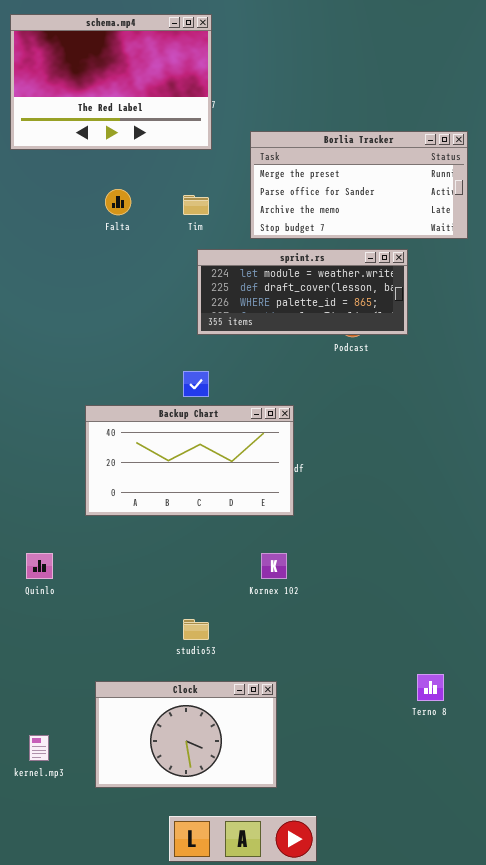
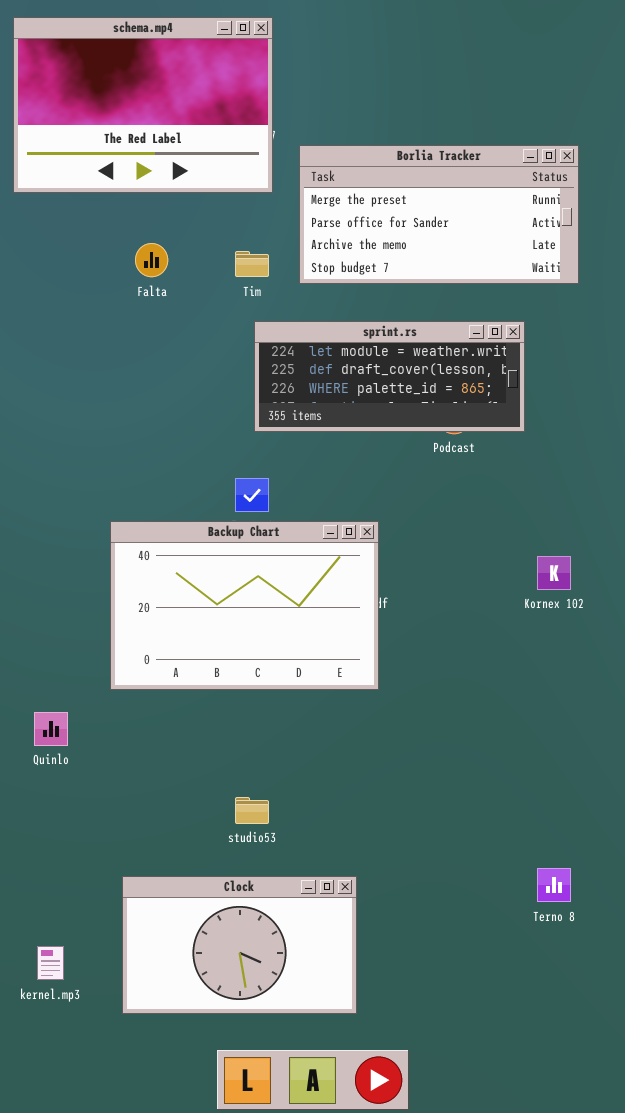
Borlia Tracker: [250,131,468,239] -> [299,145,579,284], moved
Backup Chart: [85,405,294,516] -> [110,521,379,690], resized
Kornex 102: [261,553,287,579] -> [537,556,571,590], moved

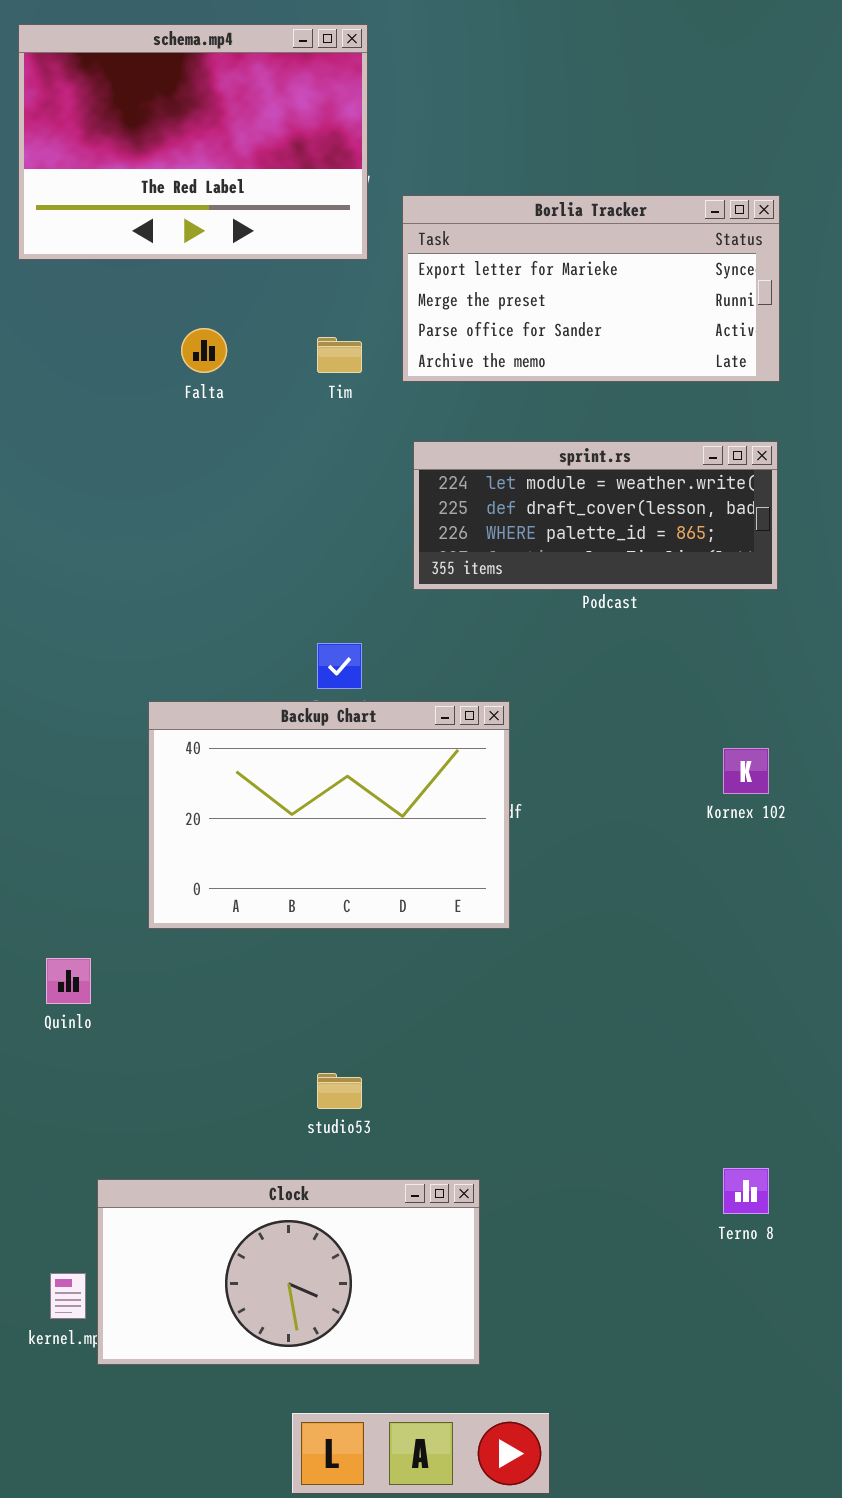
Borlia Tracker: [299,145,579,284] -> [402,195,780,382], scrolled up 1 row
sprint.rs: [254,321,525,432] -> [413,441,778,590], moved
Clock: [122,876,357,1014] -> [97,1179,480,1365], resized

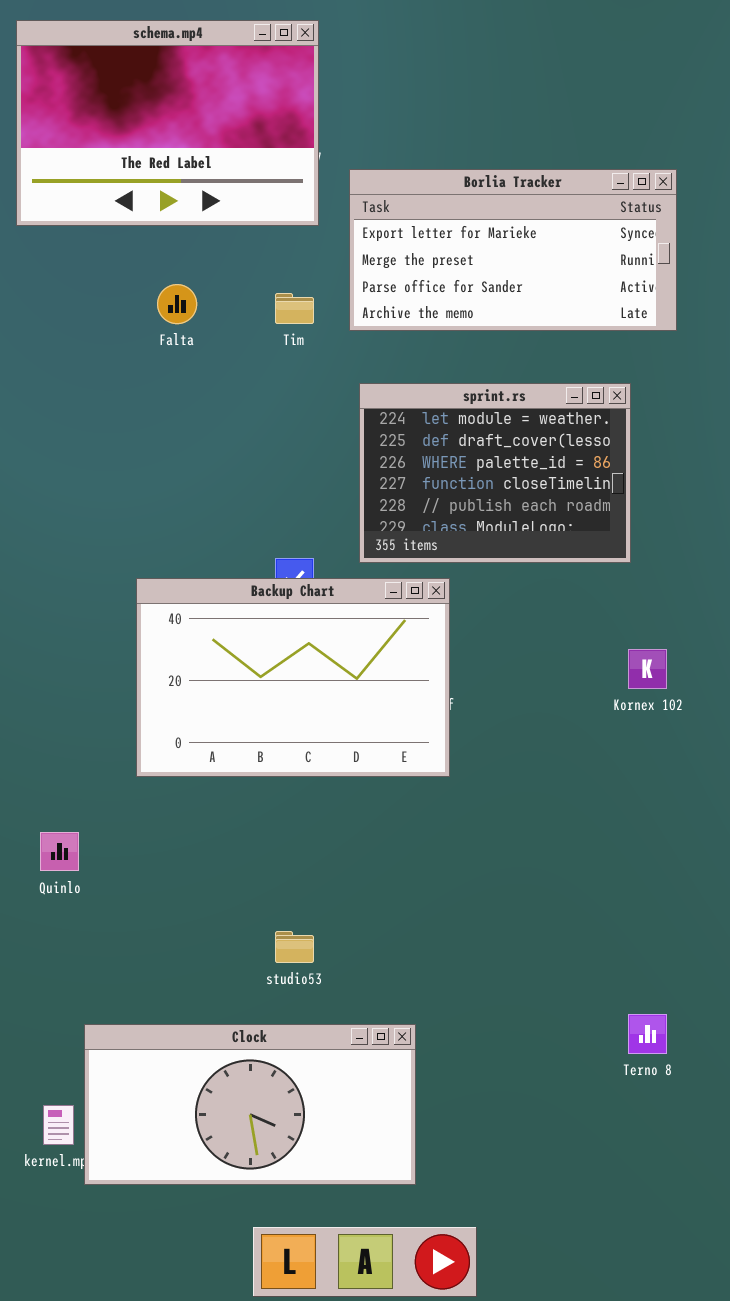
sprint.rs: [413,441,778,590] -> [359,383,631,563], resized
Backup Chart: [148,701,510,929] -> [136,578,450,777], moved

